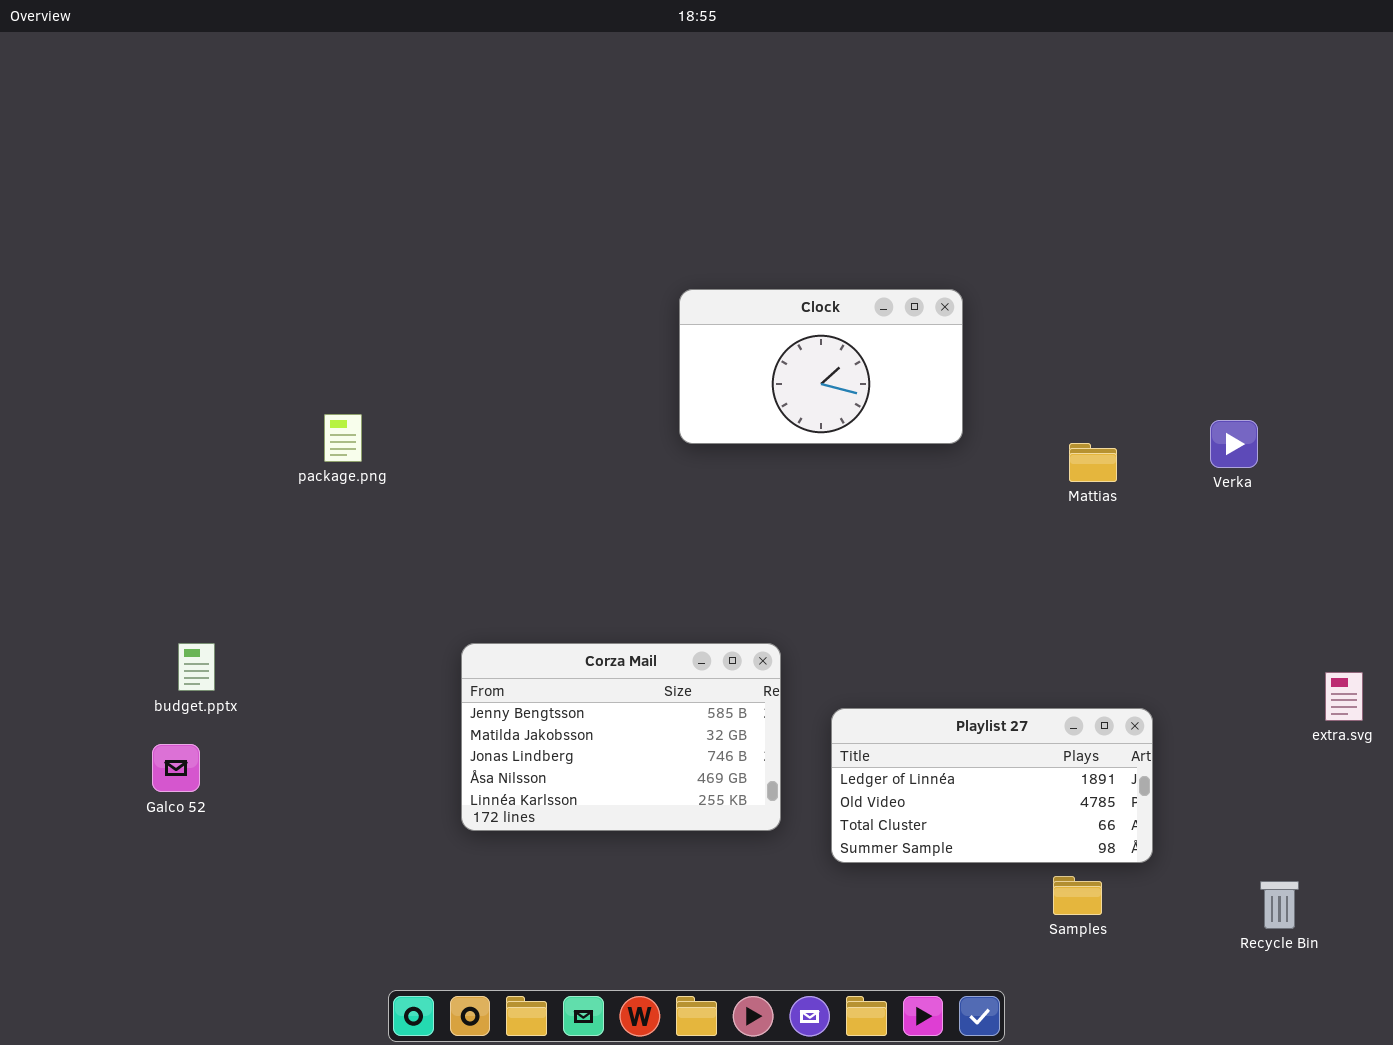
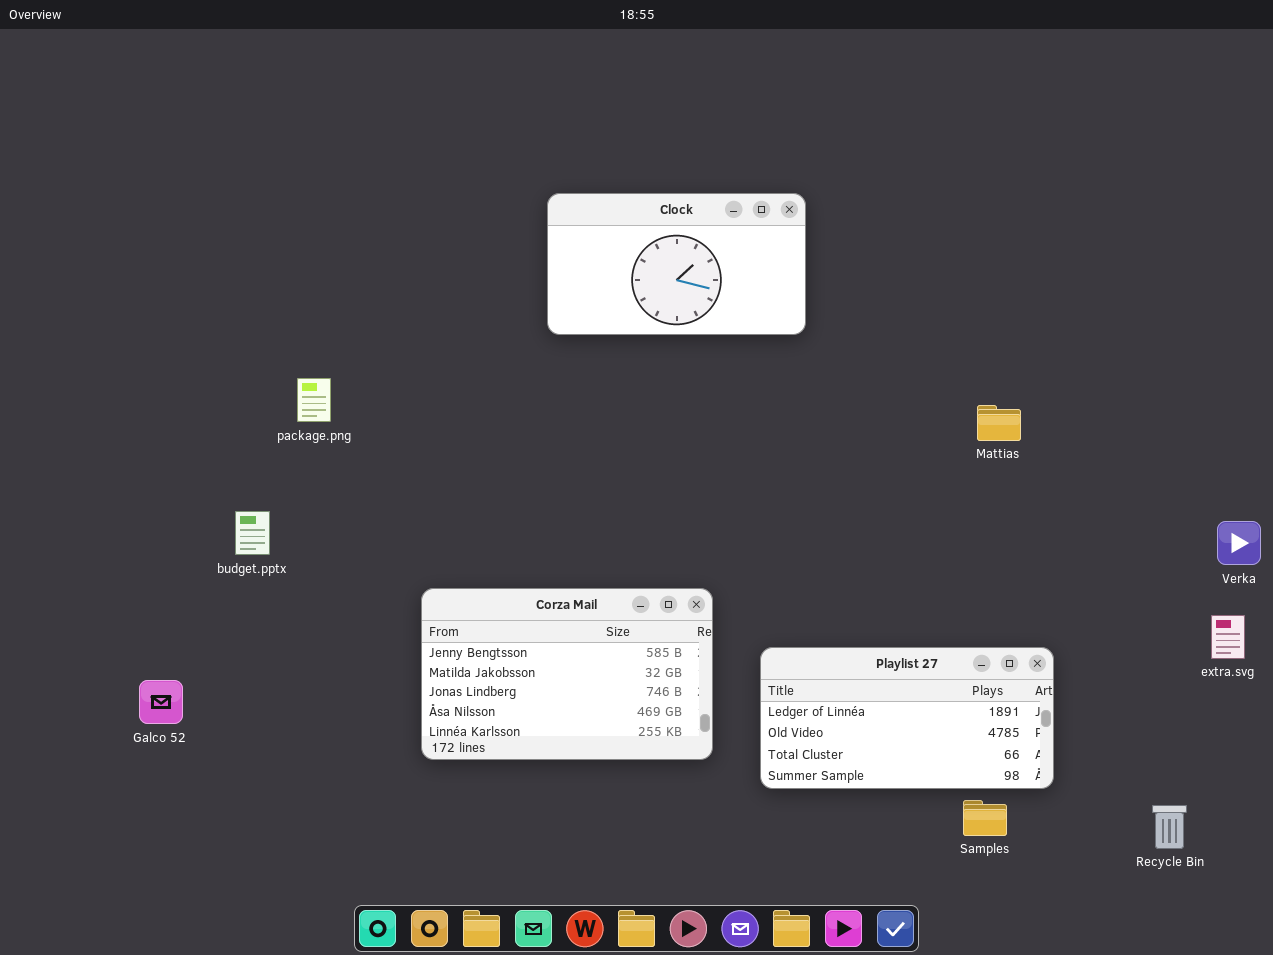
Clock: [679,289,963,444] -> [547,193,806,335], moved
Verka: [1210,420,1258,468] -> [1217,521,1261,565], moved
budget.pptx: [178,643,215,691] -> [235,511,270,555], moved

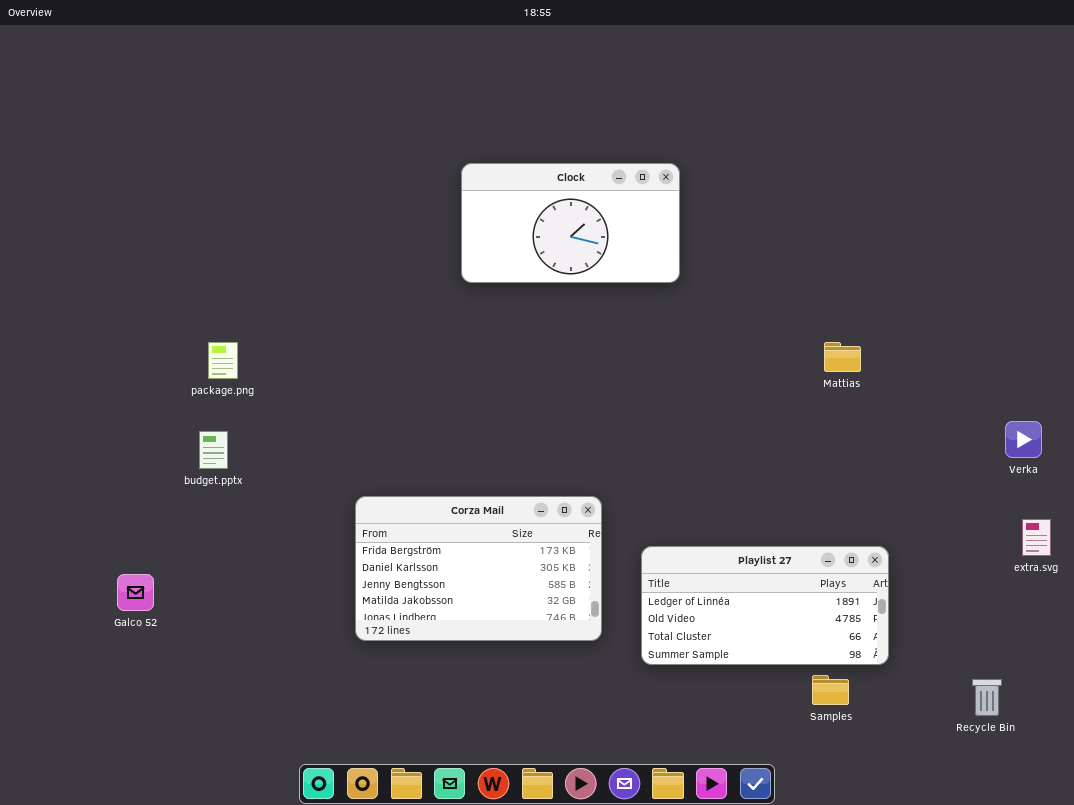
package.png: [297,378,331,422] -> [208,342,238,379], moved
Verka: [1217,521,1261,565] -> [1005,421,1042,458], moved
Corza Mail: [421,588,713,760] -> [355,496,602,641], scrolled up 2 rows

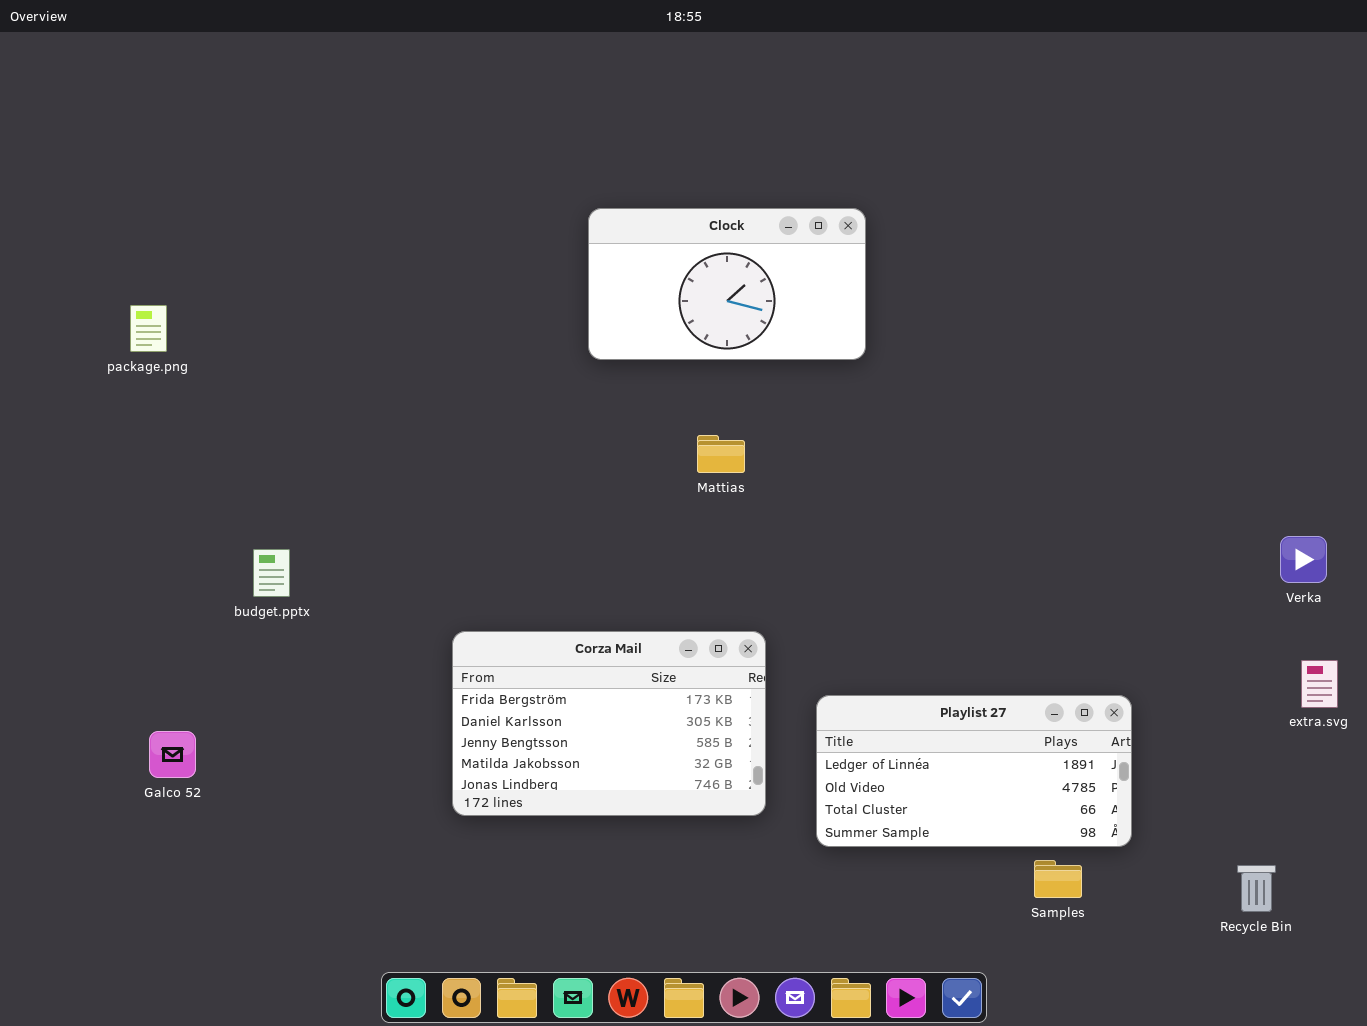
package.png: [208,342,238,379] -> [130,305,167,352], moved
Mattias: [824,342,861,372] -> [697,435,745,473], moved

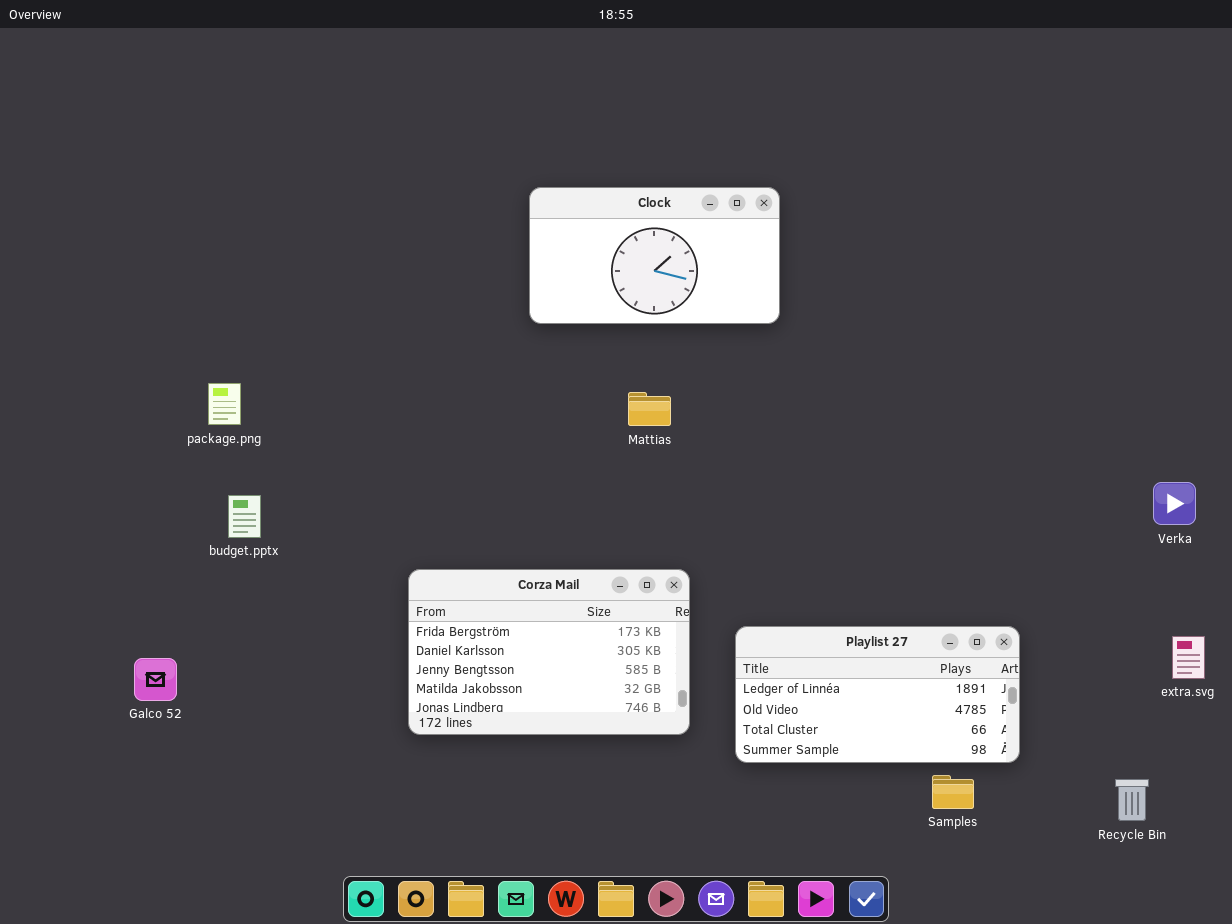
package.png: [130,305,167,352] -> [208,383,241,425], moved
extra.svg: [1301,660,1338,708] -> [1172,636,1205,679], moved

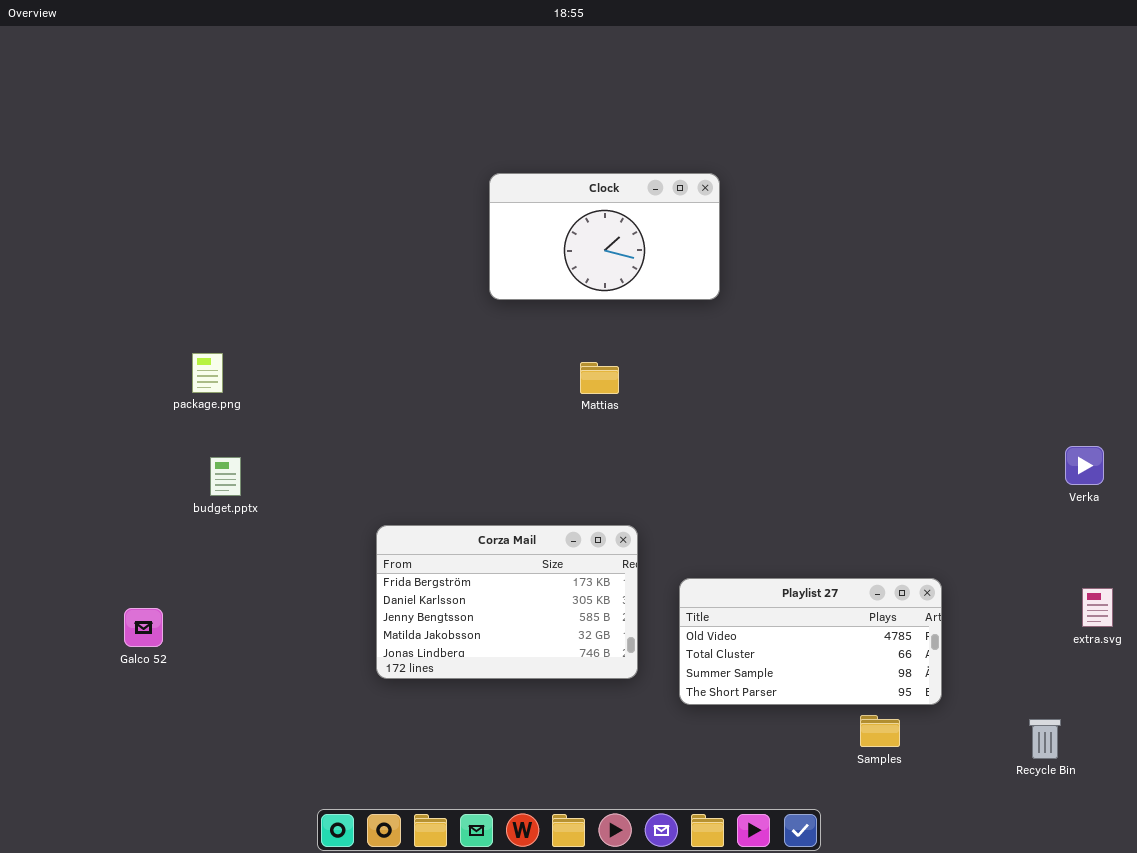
Playlist 27: [735,626,1020,763] -> [679,578,942,705], scrolled down 1 row

